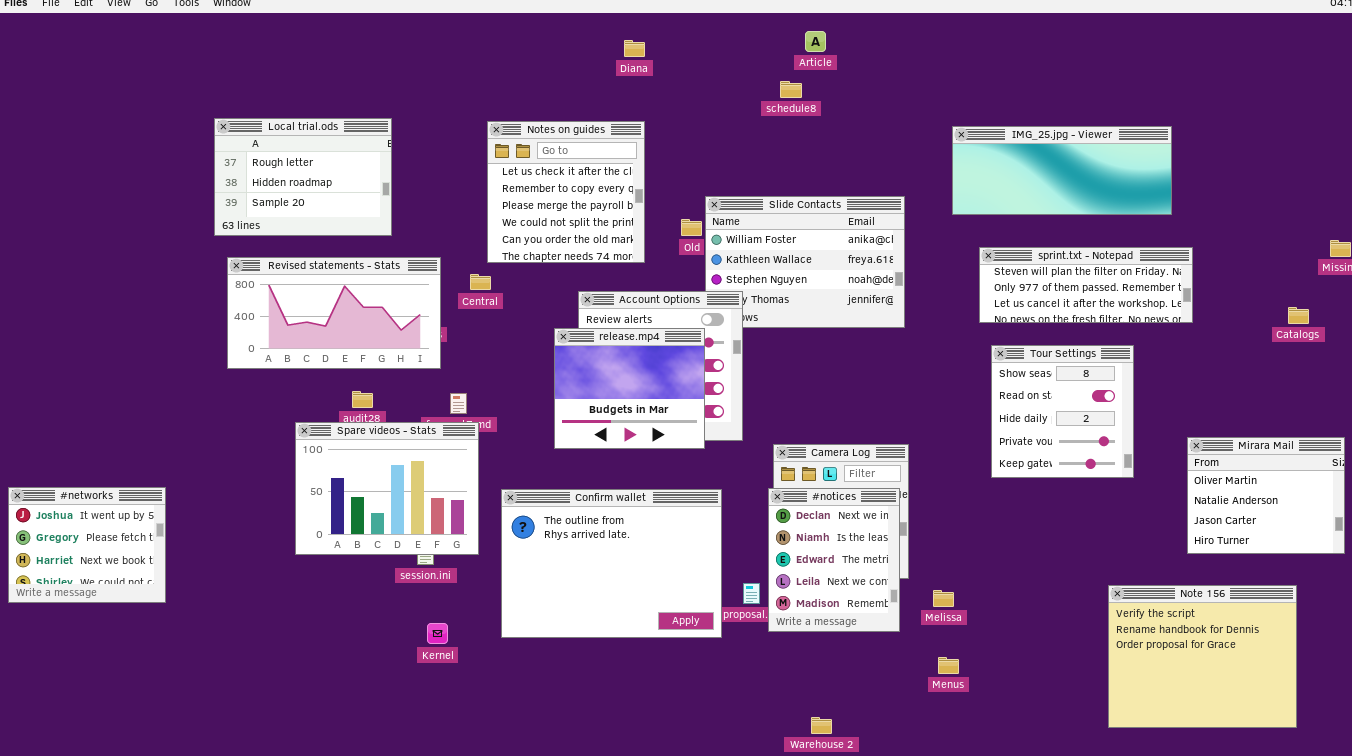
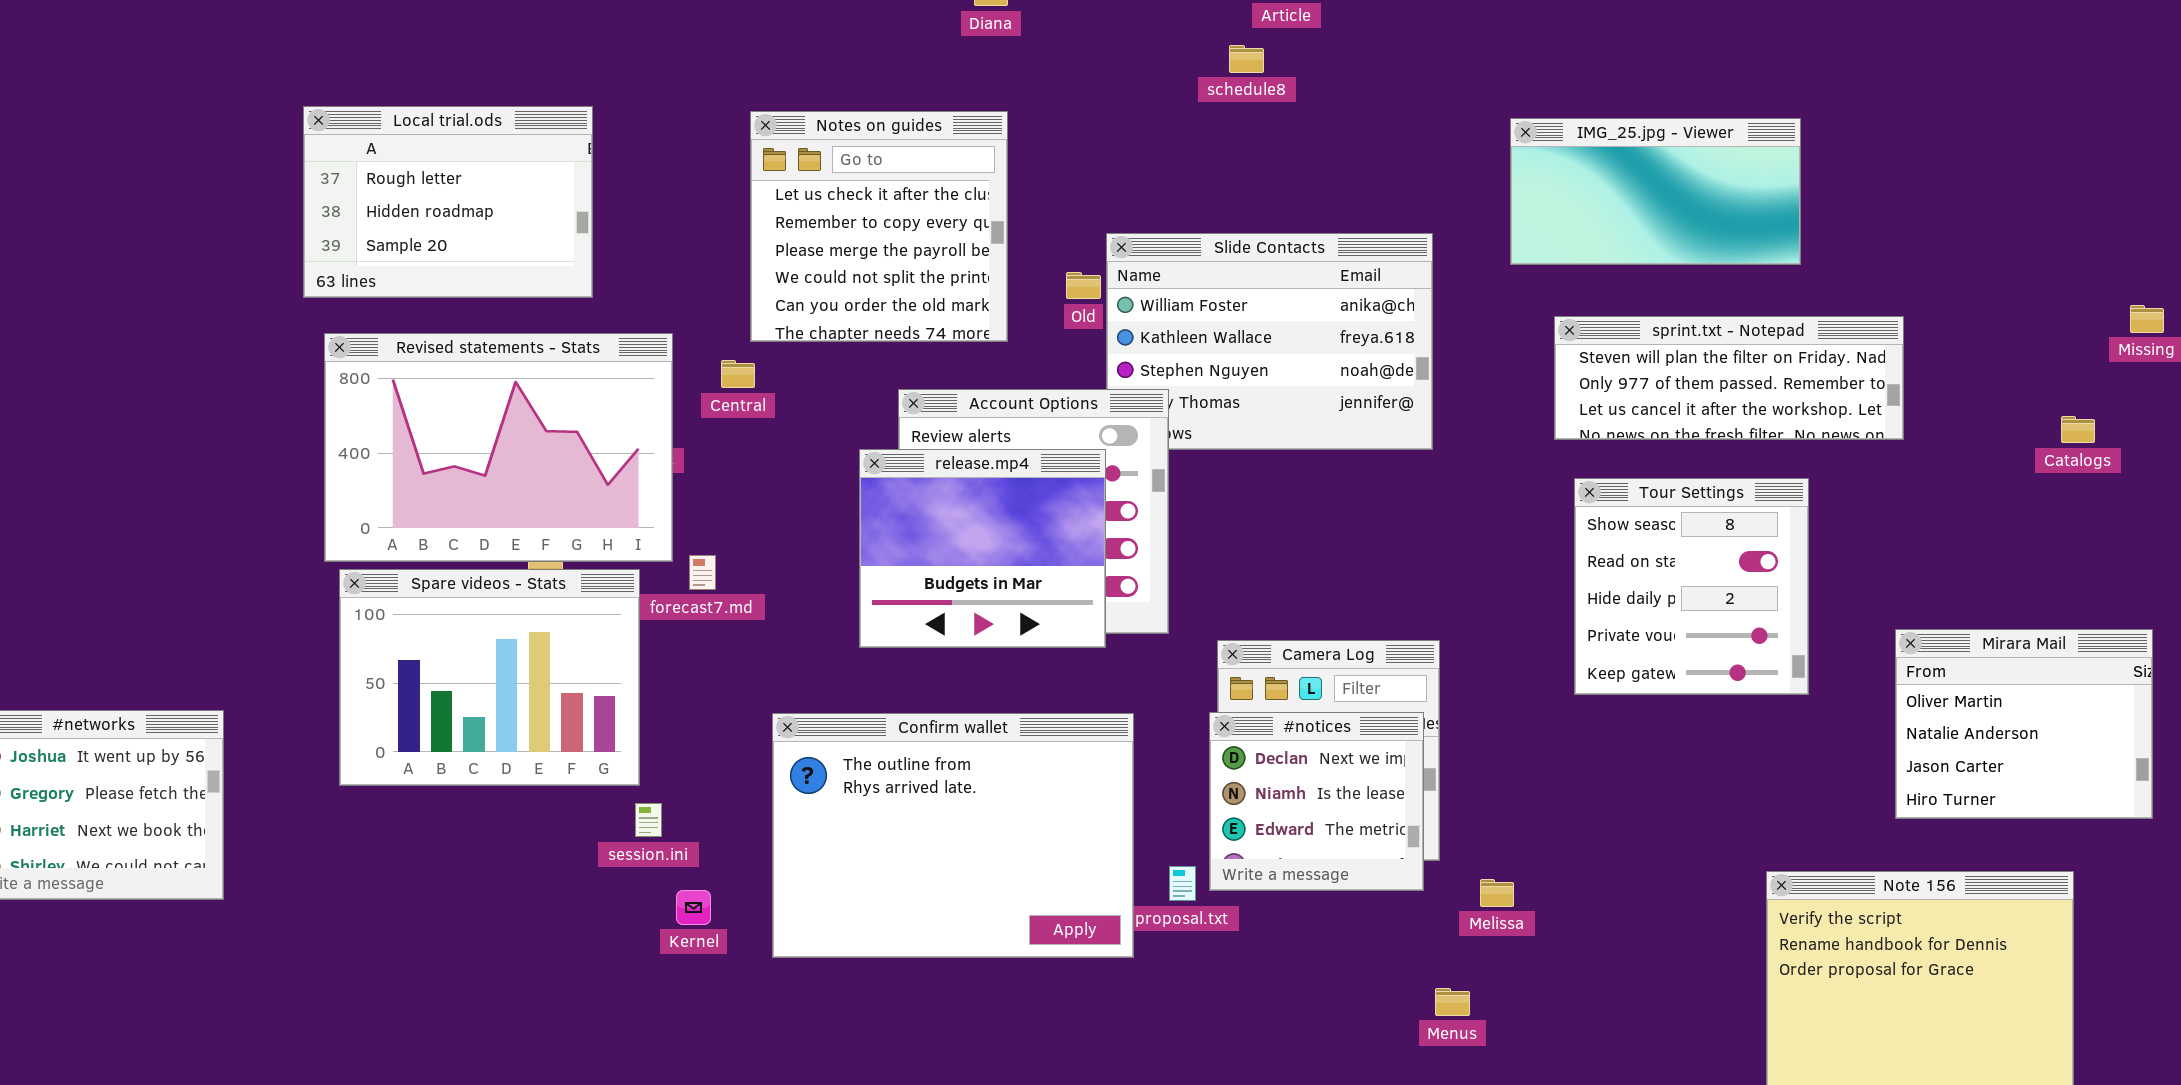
IMG_25.jpg - Viewer: [952,126,1172,215] -> [1510,118,1801,265], resized
Revised statements - Stats: [227,257,441,369] -> [324,333,673,562], resized
Spare videos - Stats: [295,422,479,555] -> [339,569,640,786], moved
#notices: [768,488,900,632] -> [1209,712,1424,891], resized
Kernel: [427,623,448,644] -> [676,890,711,925], moved
Menus: [938,657,959,674] -> [1435,988,1470,1016], moved

